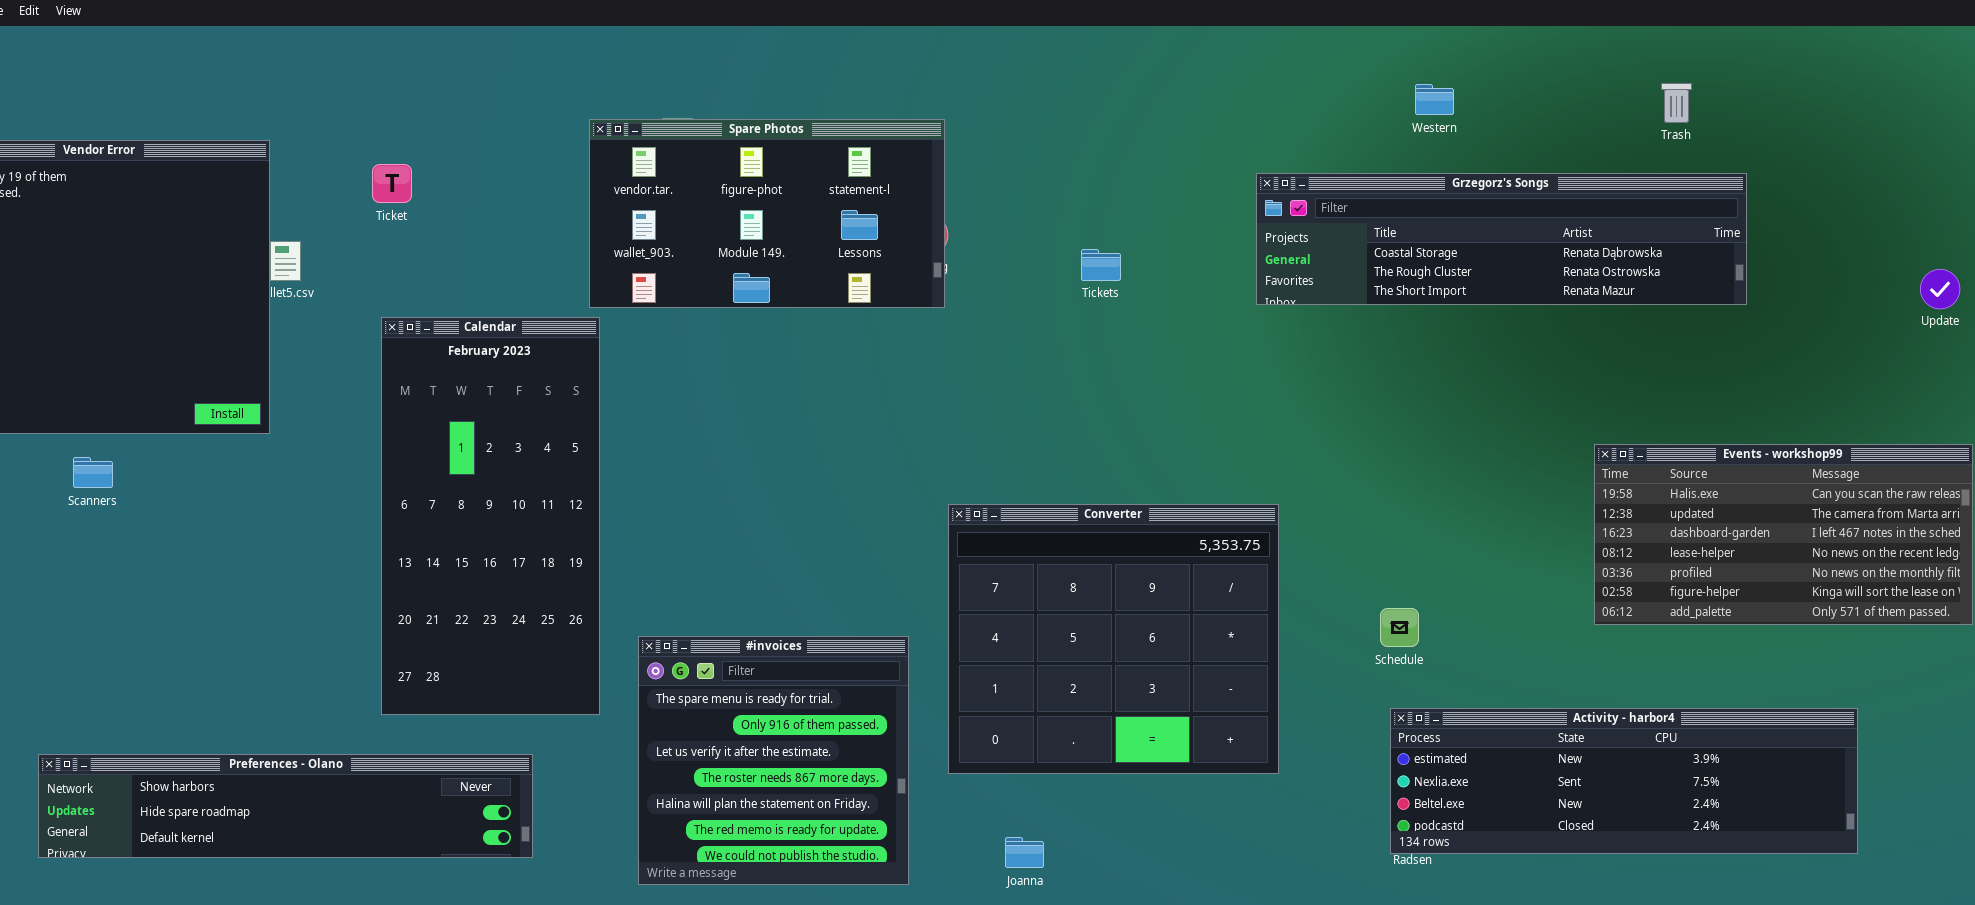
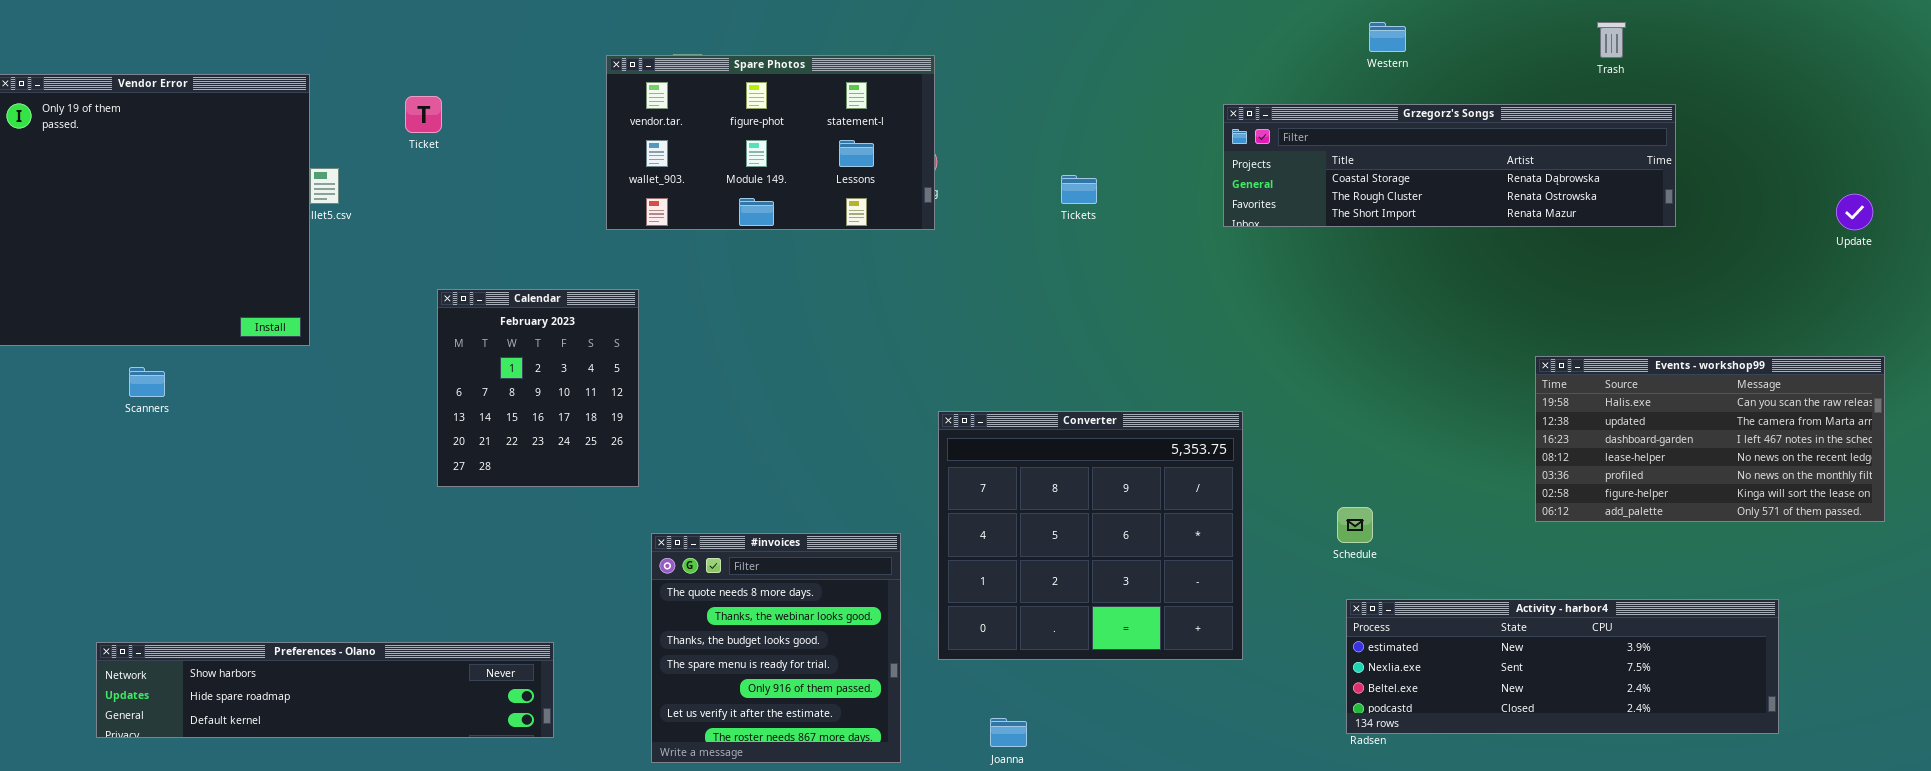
Calendar: [381,317,600,715] -> [437,289,639,487], moved, resized
#invoices: [638,636,909,885] -> [651,533,901,763], scrolled up 3 rows

